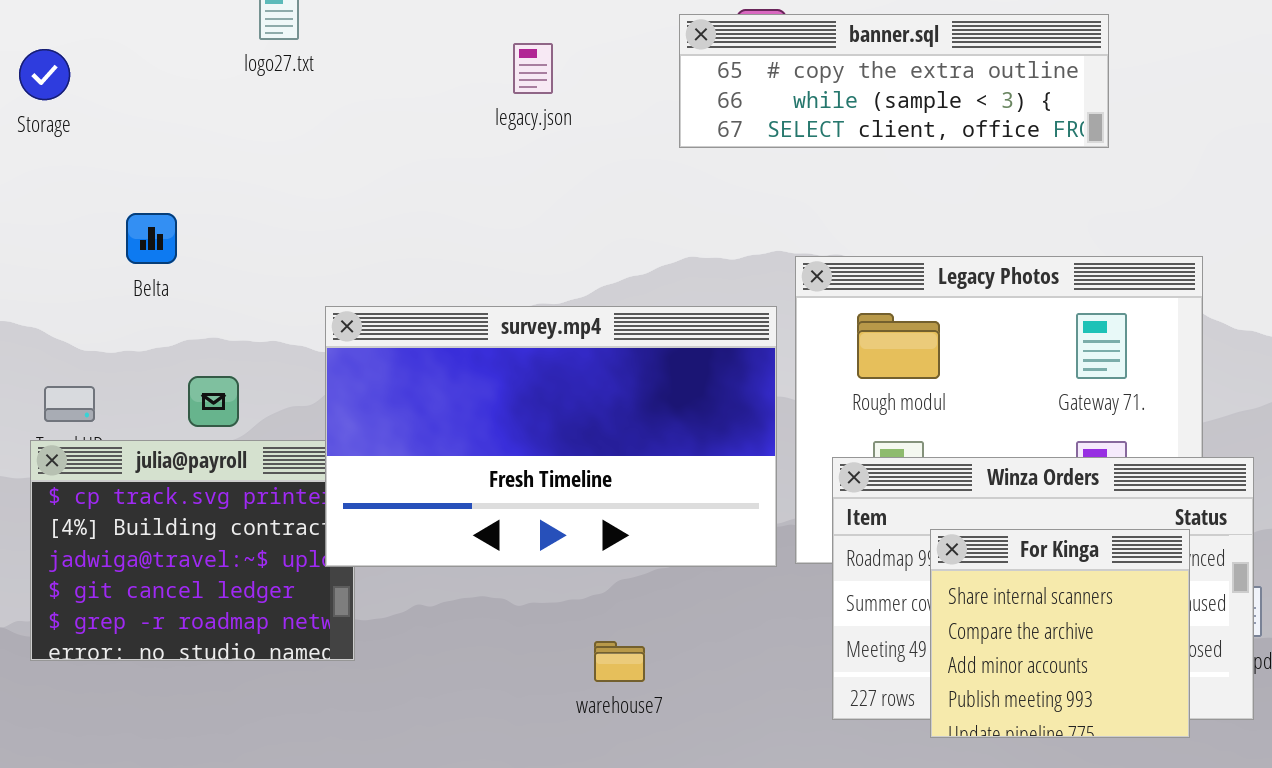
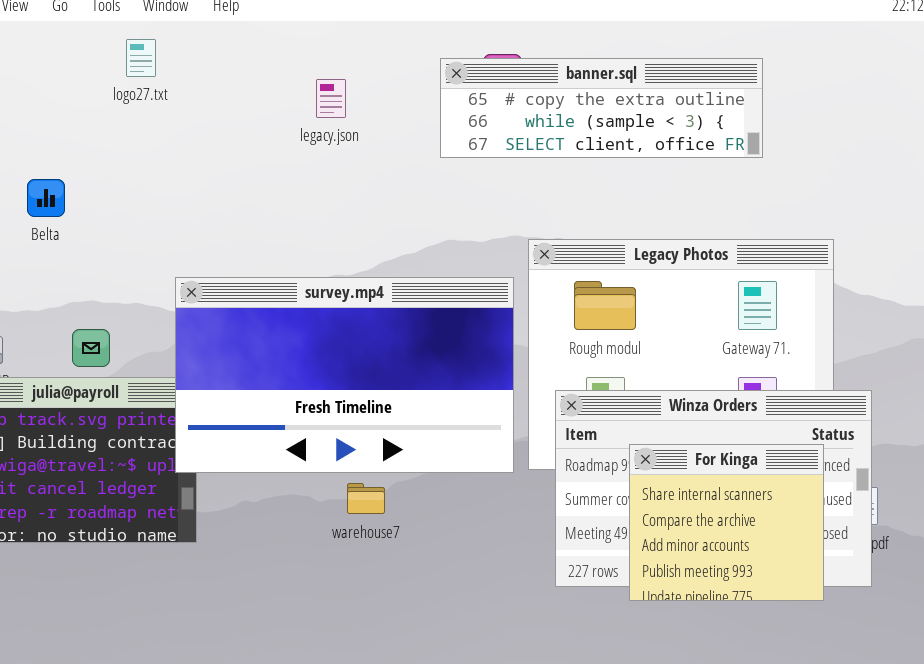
Belta: [126,213,177,264] -> [27,179,65,217], moved
warehouse7: [594,641,645,682] -> [347,483,385,514], moved

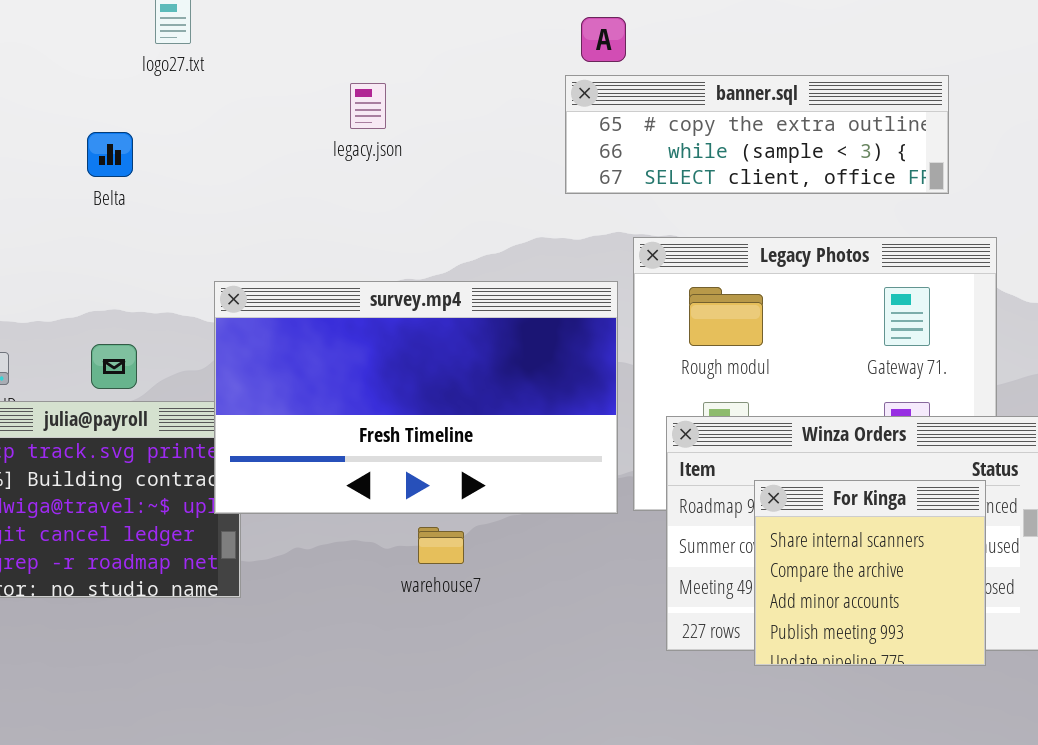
banner.sql: [440,58,763,158] -> [565,75,949,194], moved
legacy.json: [316,79,346,118] -> [350,83,386,129], moved
Belta: [27,179,65,217] -> [87,132,133,177], moved

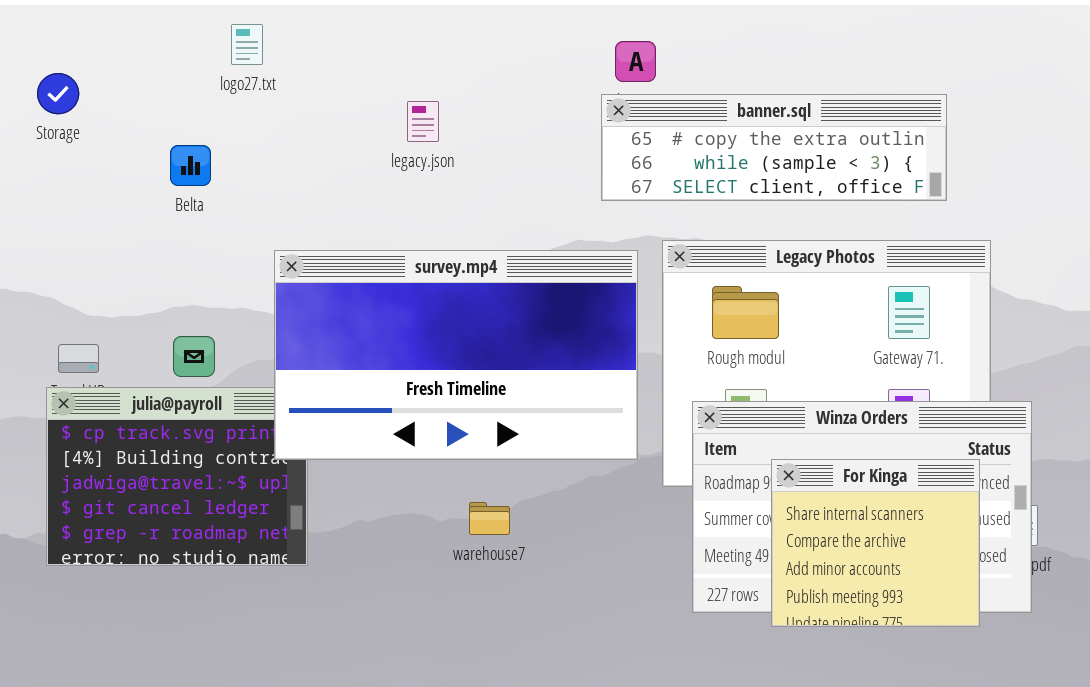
survey.mp4: [214,281,618,514] -> [274,250,638,460], moved

